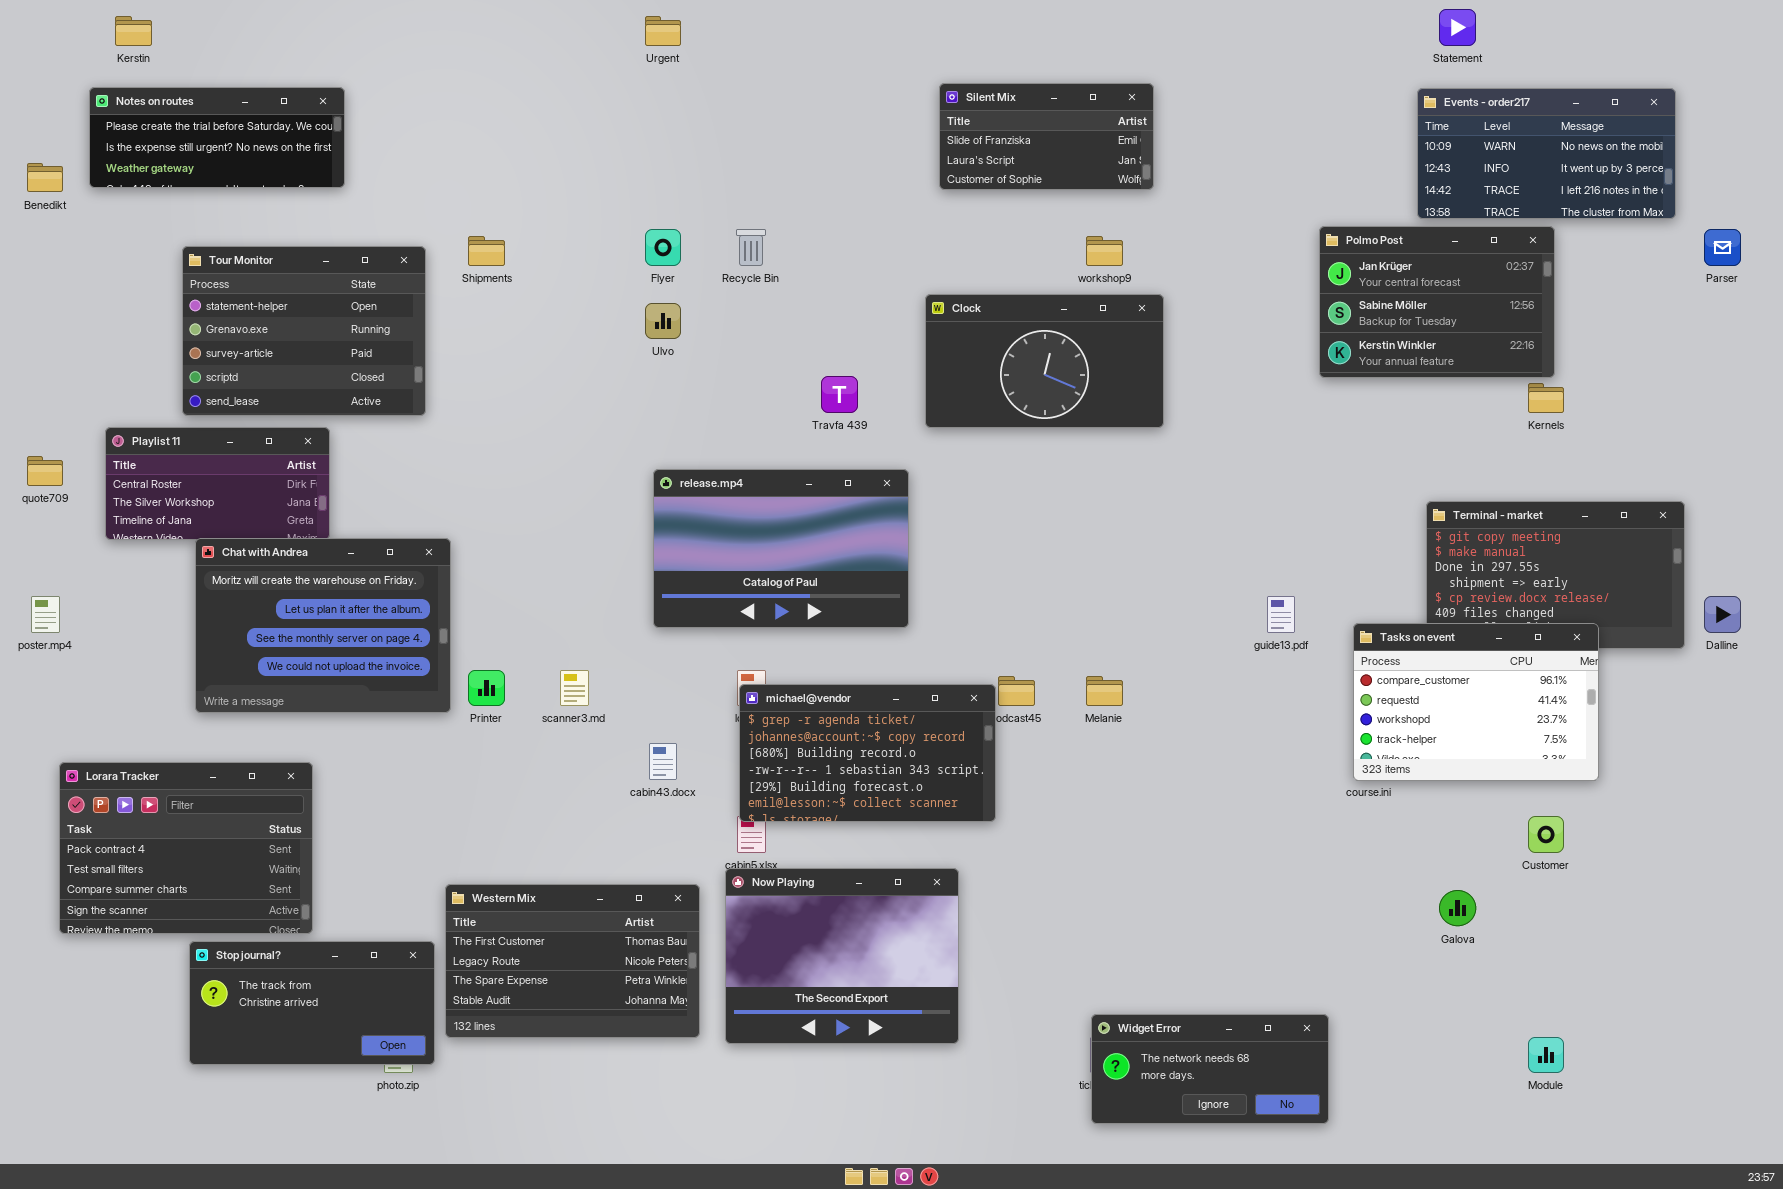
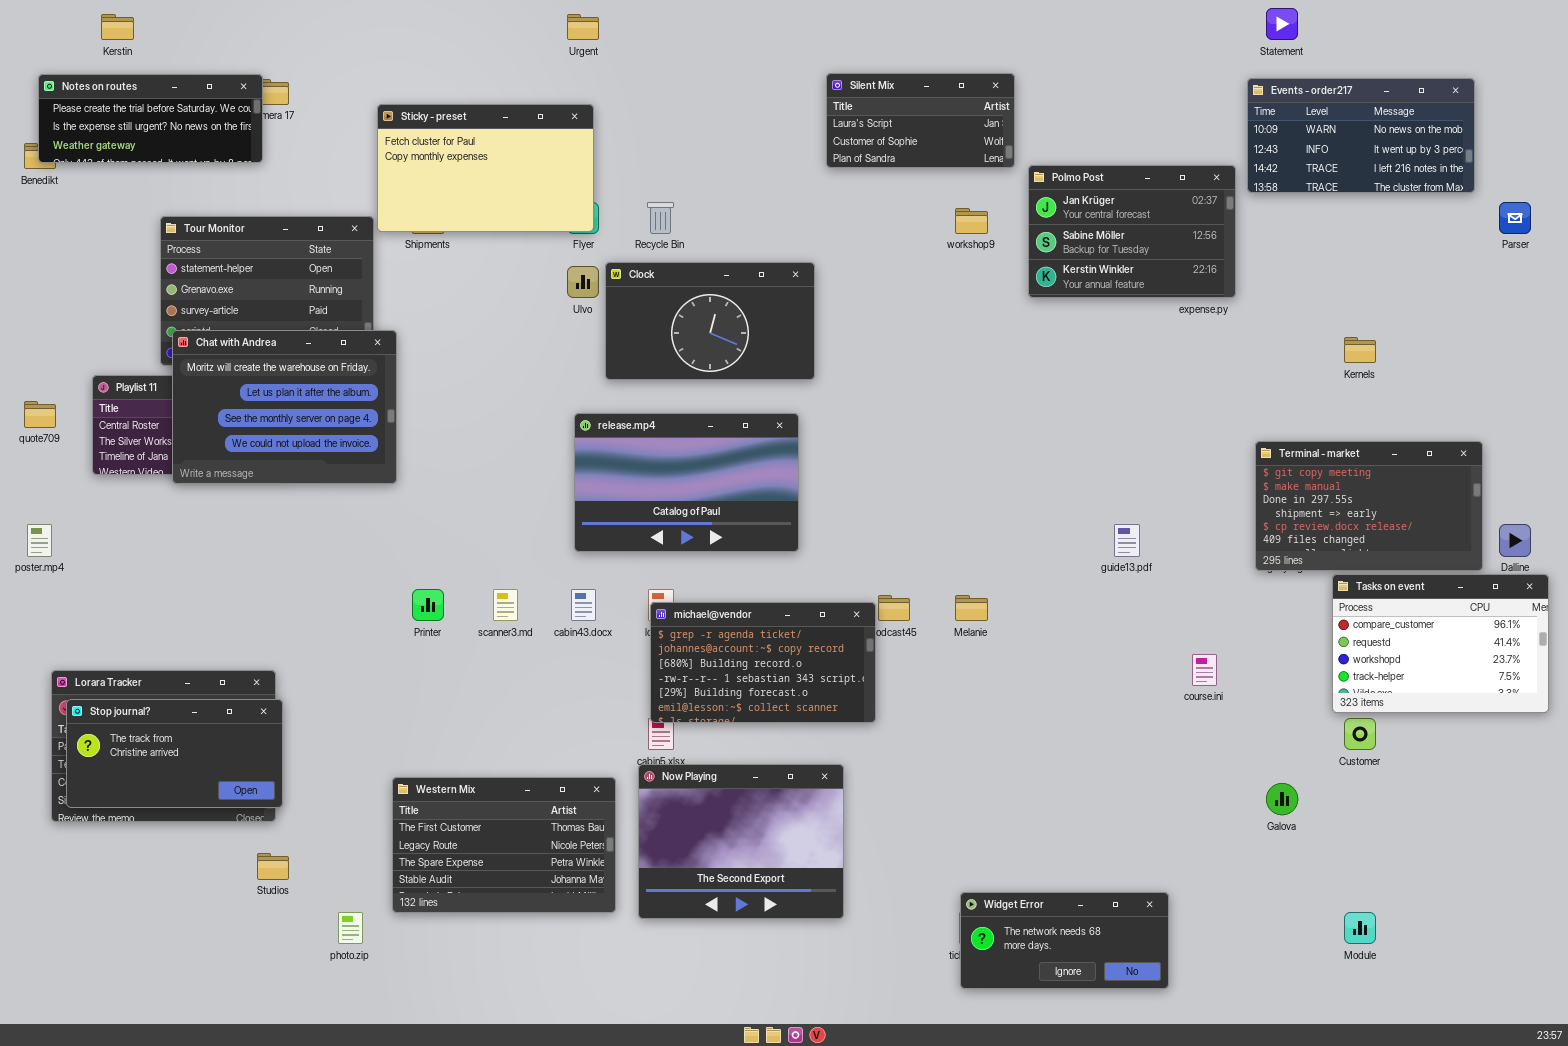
Silent Mix: [939,83,1154,190] -> [826,73,1015,168], scrolled down 1 row
Notes on routes: [89,87,345,188] -> [38,74,263,163], moved
Sticky - preset: none -> [377,104,594,232], opened
Polmo Post: [1319,226,1555,378] -> [1028,165,1236,298], moved
Clock: [925,294,1164,428] -> [605,262,815,380], moved
Chat with Andrea: [195,538,451,713] -> [172,330,397,484], moved
Tasks on event: [1353,623,1599,781] -> [1332,574,1549,713], moved
cabin43.docx: [649,743,677,780] -> [571,589,596,621], moved
Stop journal?: [189,941,435,1065] -> [66,699,283,808], moved

